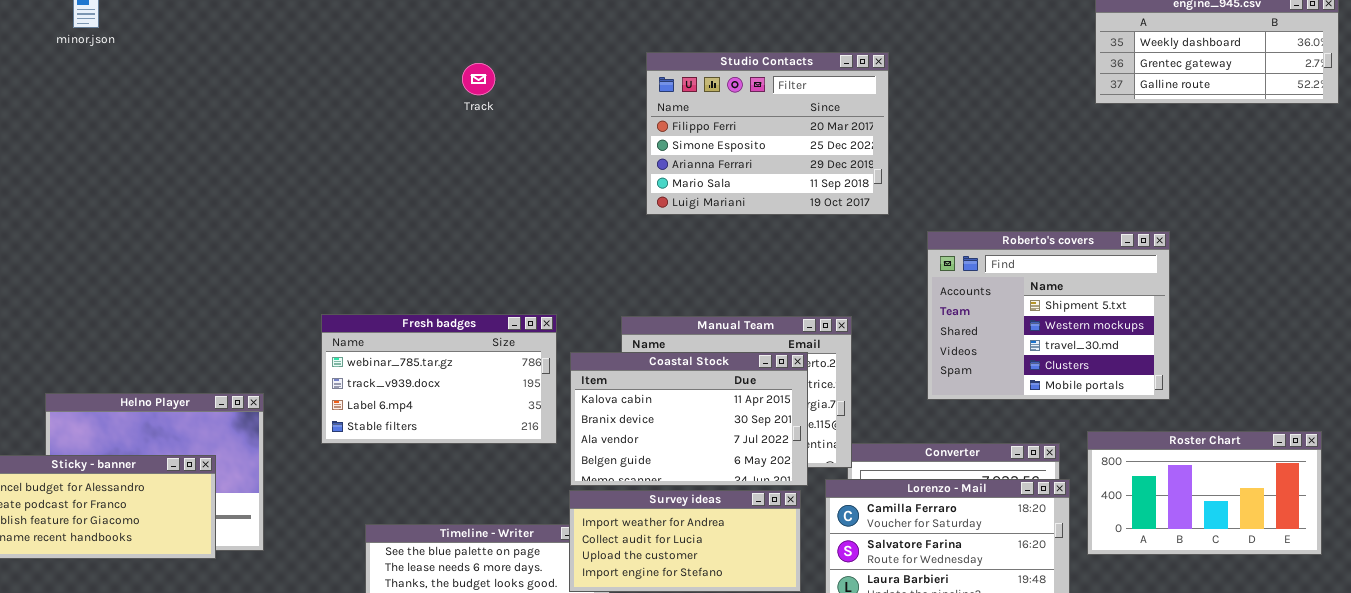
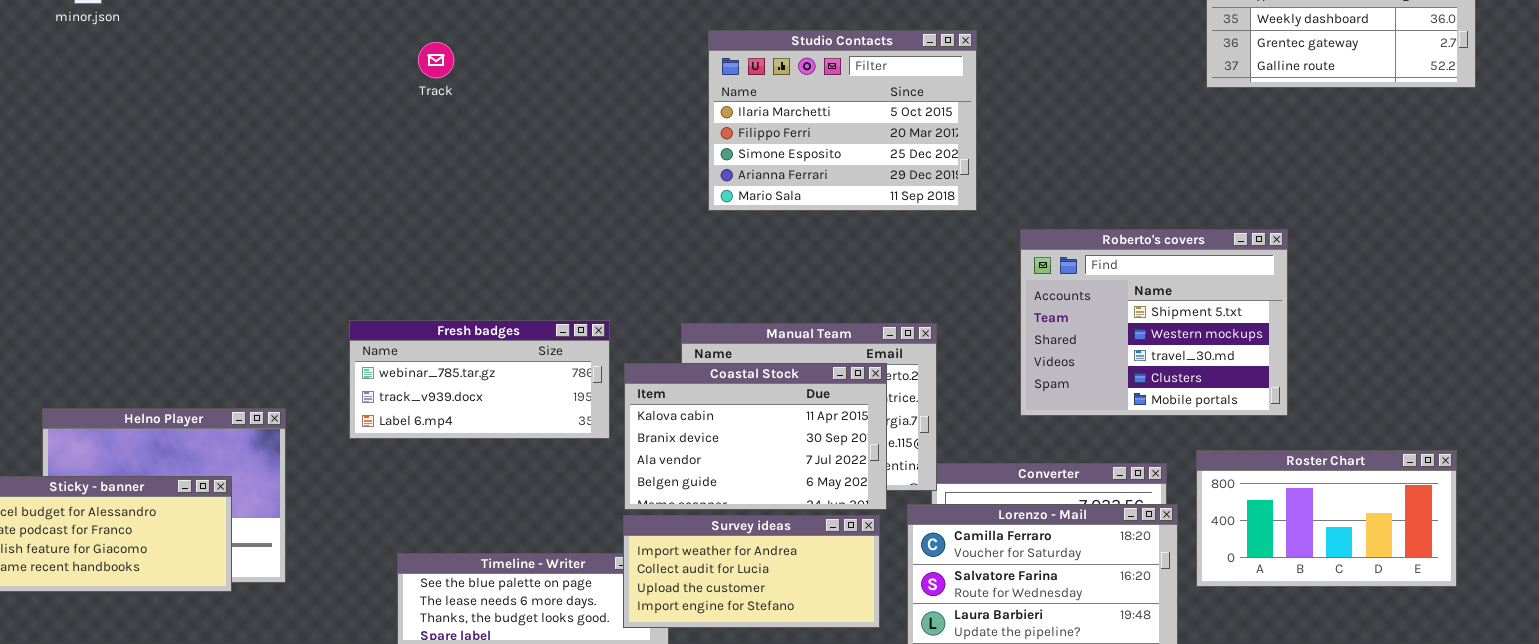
Studio Contacts: [646,52,889,215] -> [708,30,977,211], scrolled up 1 row
Track: [462,63,495,95] -> [418,42,454,78], moved
Fresh badges: [321,314,557,444] -> [349,320,610,439], resized

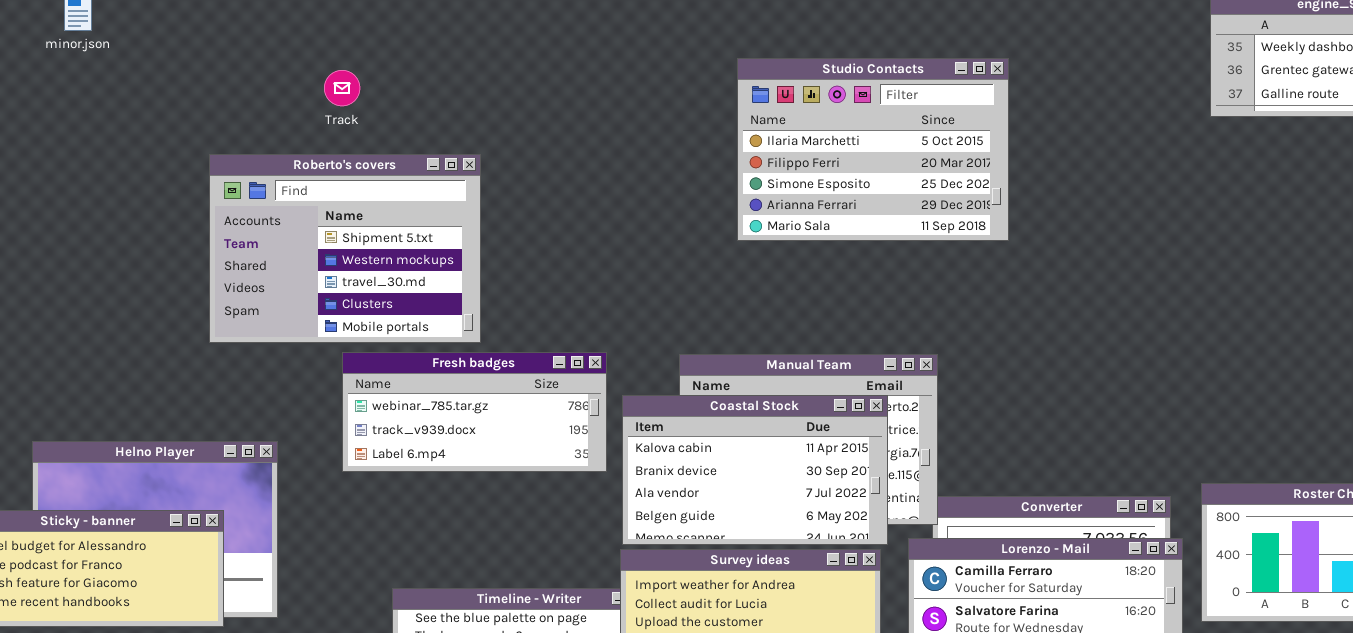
Studio Contacts: [708,30,977,211] -> [737,58,1009,241], moved
Track: [418,42,454,78] -> [324,70,360,106], moved
Roberto's covers: [1020,229,1288,416] -> [209,154,481,343], moved

